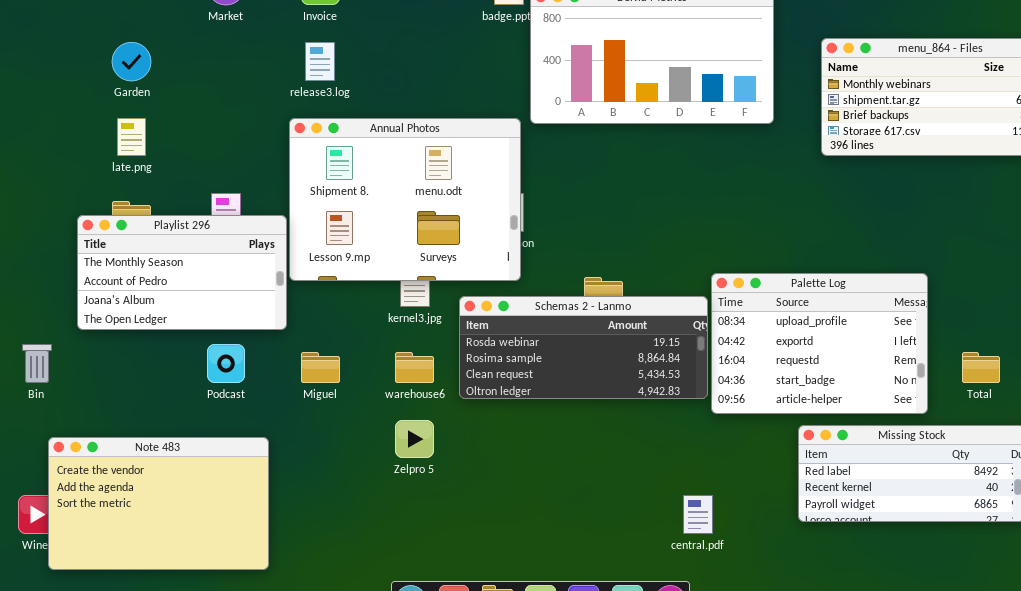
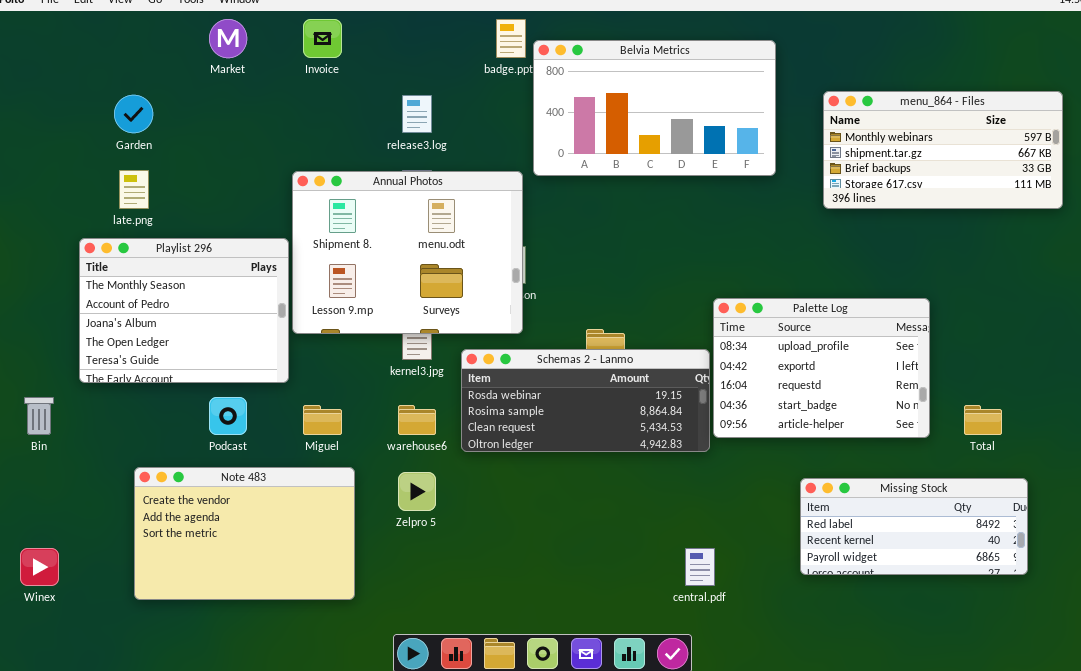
release3.log: [305,42,335,81] -> [402,95,432,133], moved
Playlist 296: [77,215,287,330] -> [79,238,289,383], resized
Palette Log: [711,273,928,414] -> [713,298,930,438], moved
Note 483: [48,437,269,570] -> [134,467,355,600], moved

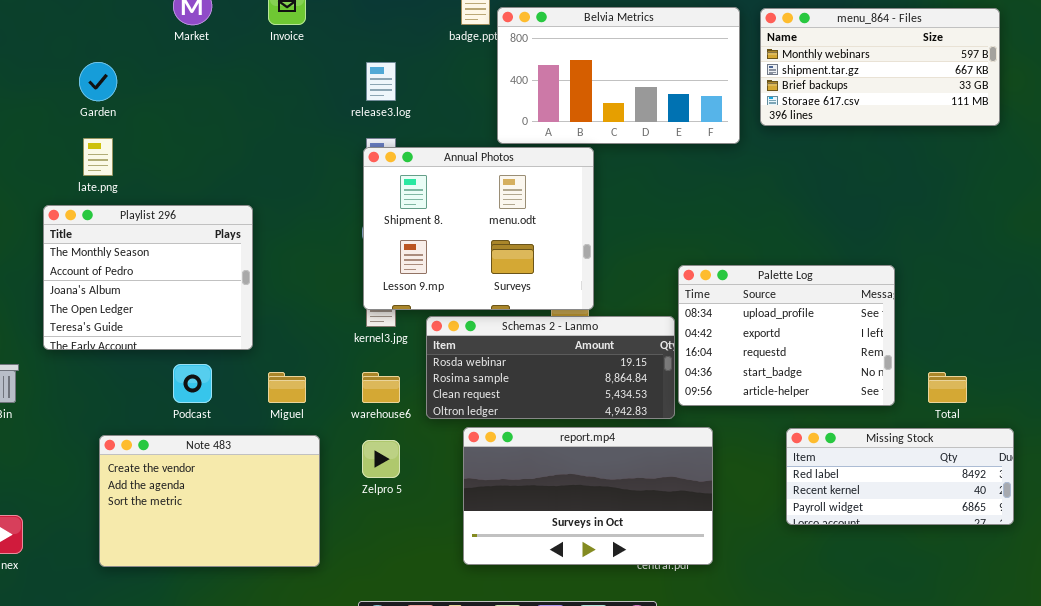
menu_864 - Files: [823,91,1063,209] -> [760,8,1000,126], moved
Annual Photos: [292,171,523,334] -> [363,147,594,310], moved
report.mp4: none -> [463,427,713,565], opened
Missing Stock: [800,478,1028,575] -> [786,428,1014,525], moved

